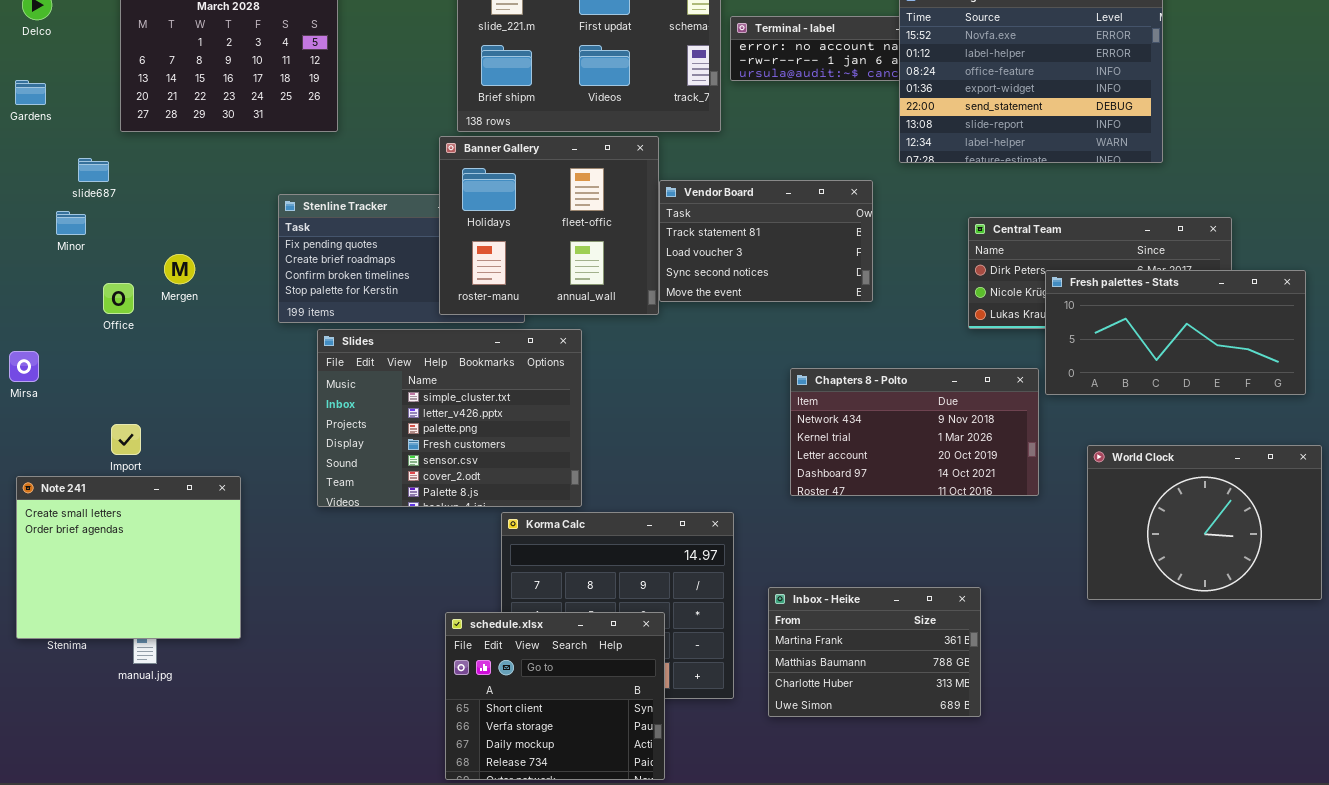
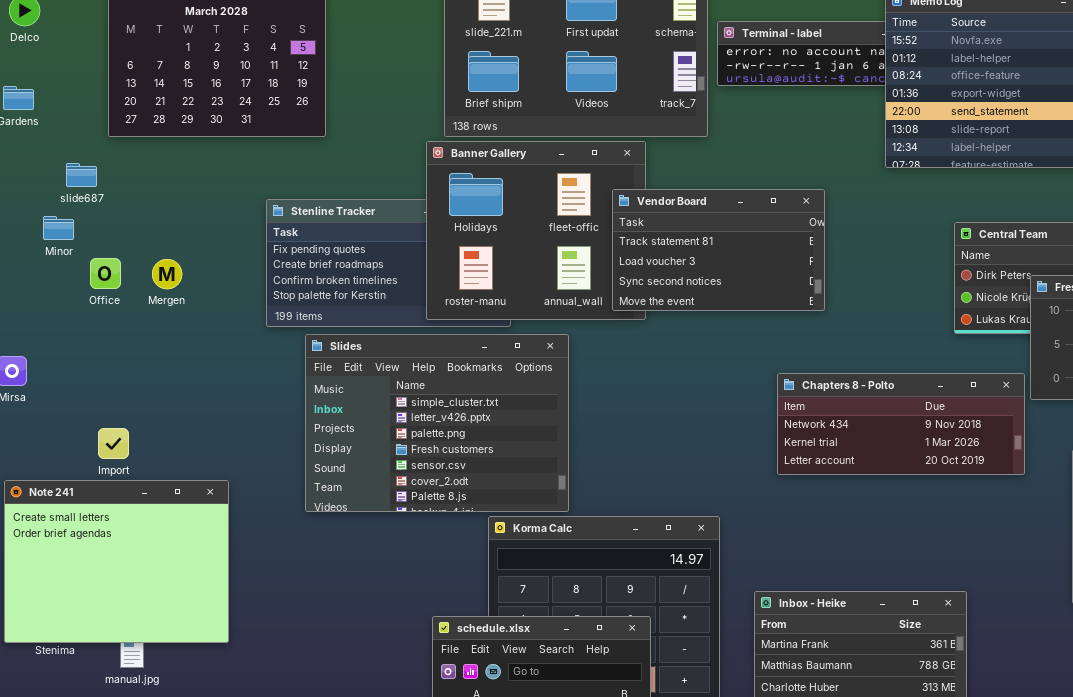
Vendor Board: [659,180,873,302] -> [612,189,825,311], moved
Office: [103,283,134,314] -> [90,258,121,289], moved
Chapters 8 - Polto: [790,368,1039,496] -> [777,373,1025,475], resized

